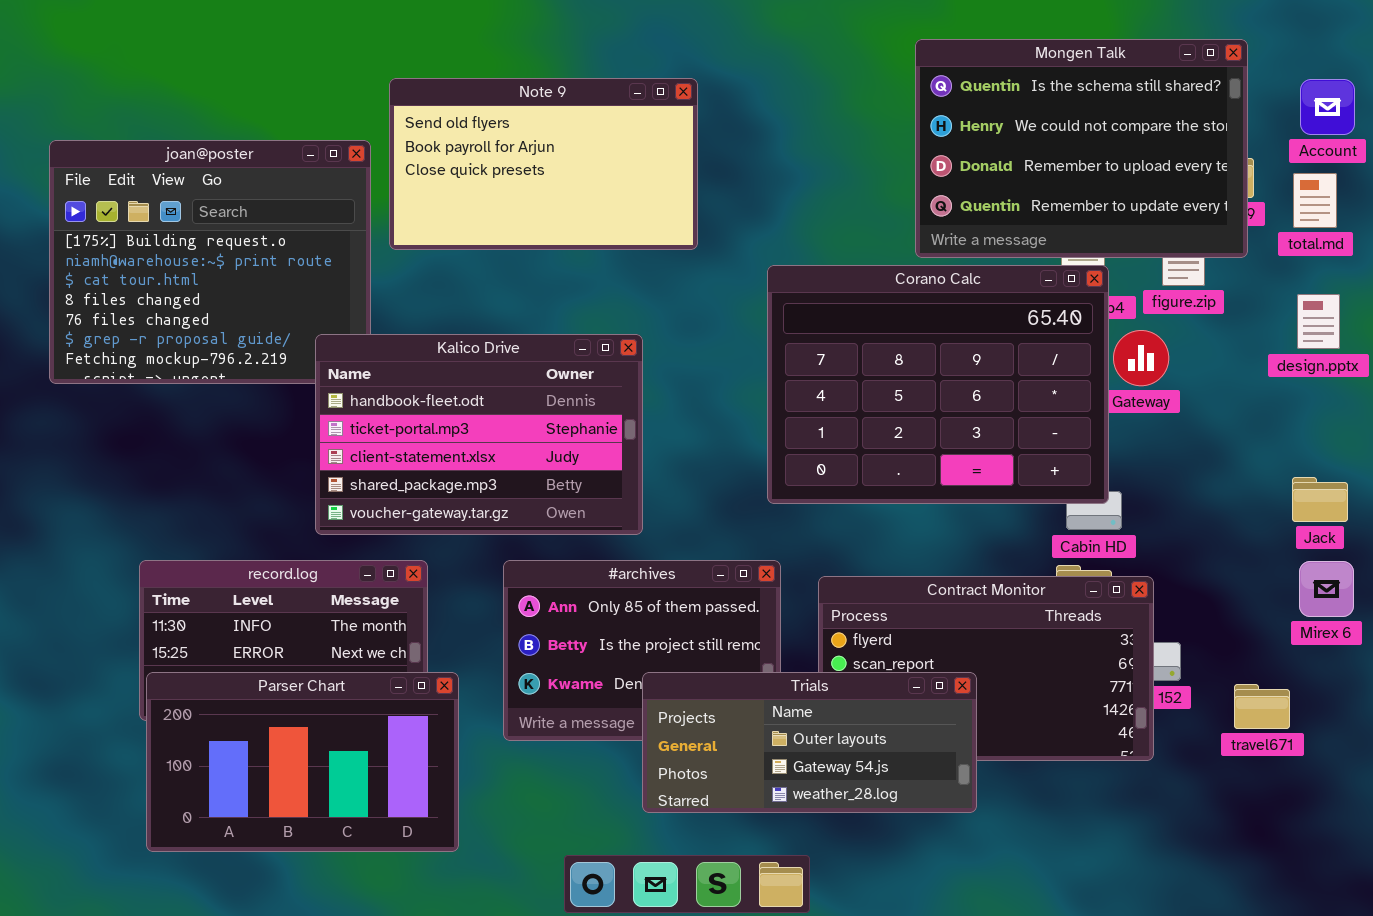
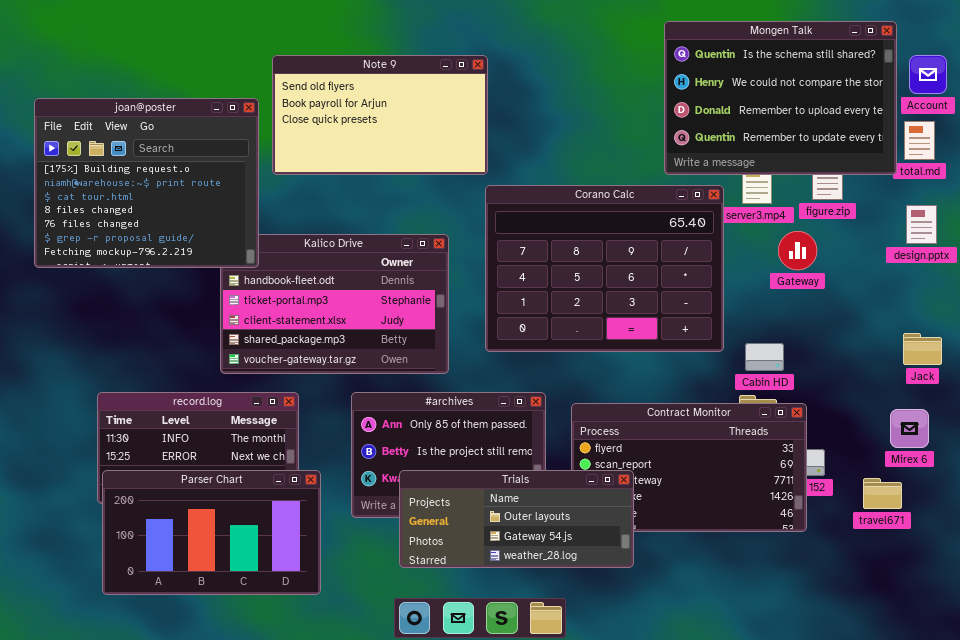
Mongen Talk: [915,39,1248,258] -> [664,21,897,175], moved
joan@poster: [49,140,371,384] -> [34,98,259,268], raised
Corano Calc: [767,265,1109,504] -> [485,185,724,352], moved
Mirex 6: [1299,561,1354,617] -> [890,409,929,448], moved
Trials: [642,672,977,813] -> [399,470,634,568], moved

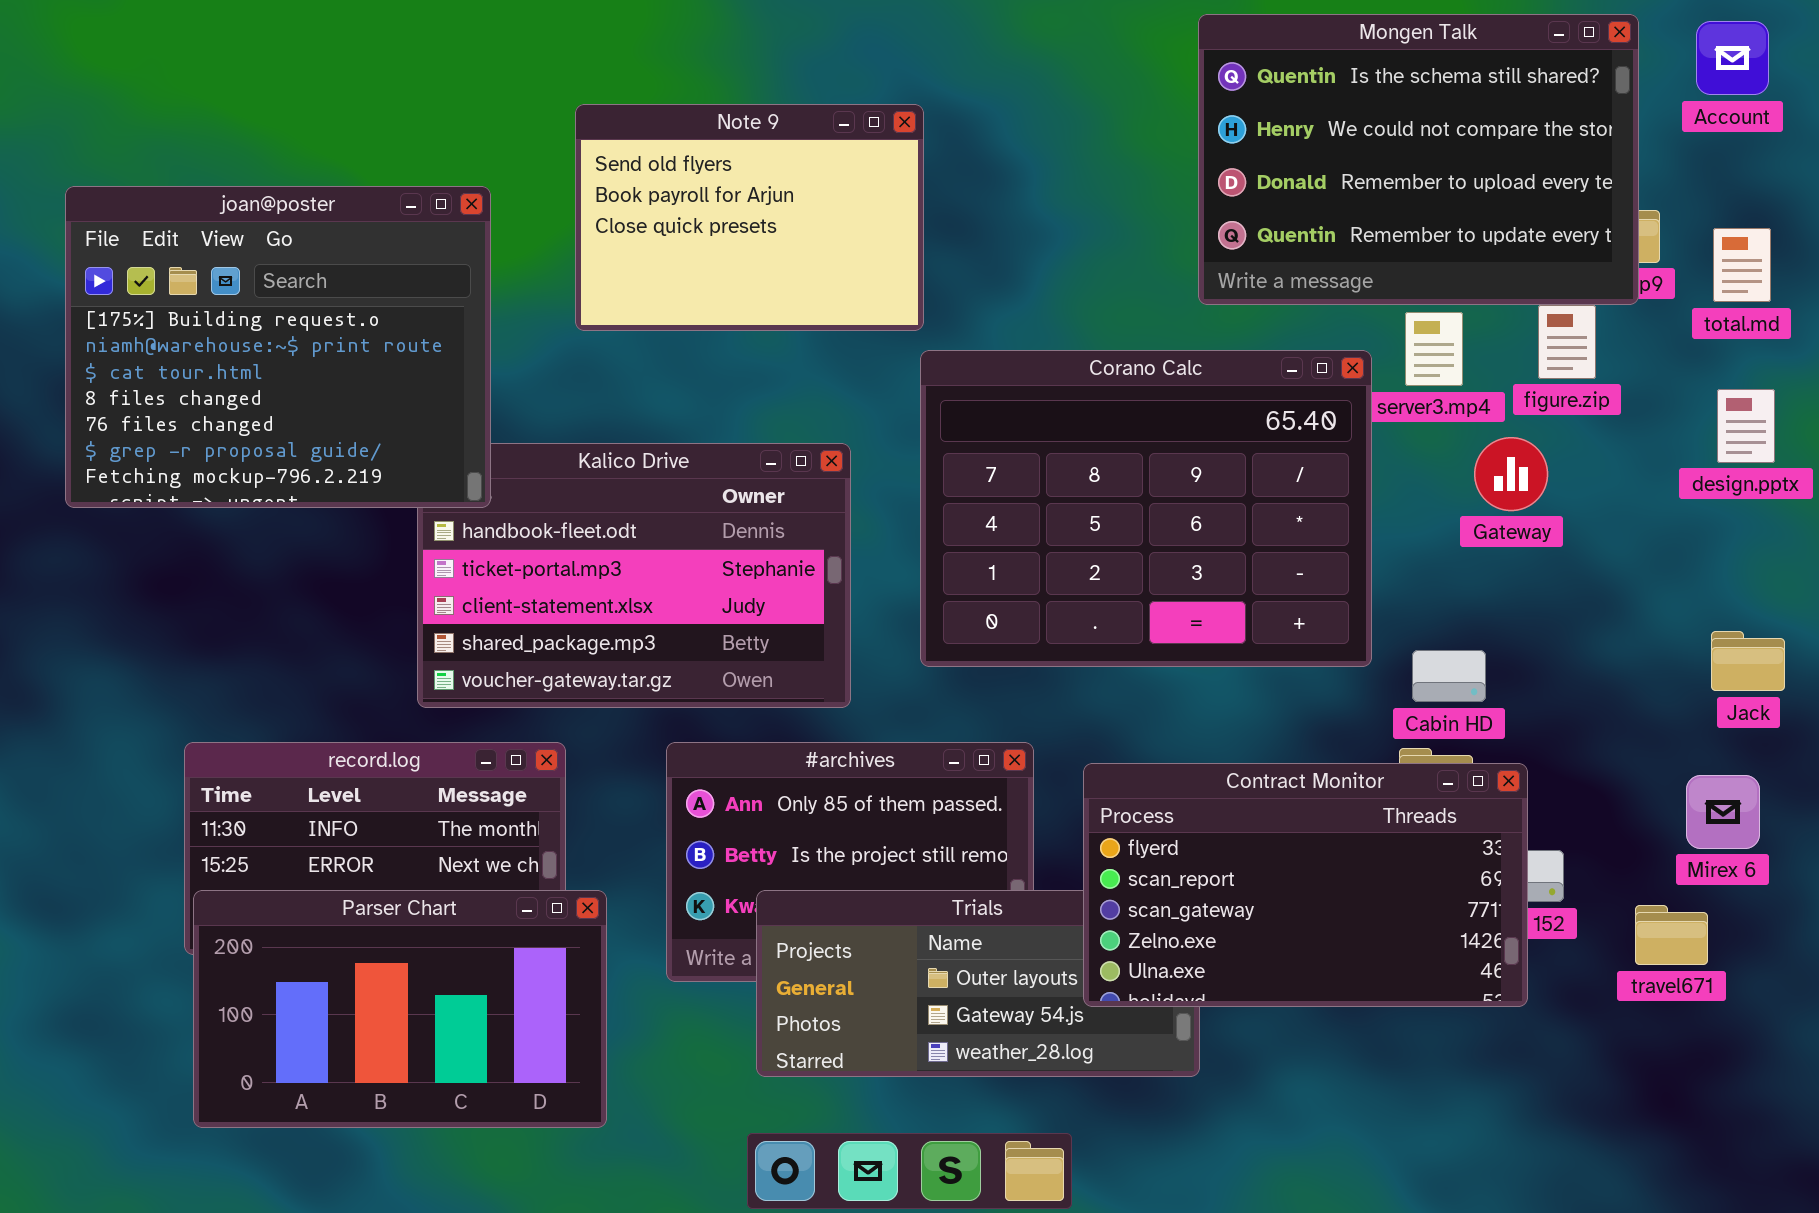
Mongen Talk: [664,21,897,175] -> [1198,14,1639,305], moved
Note 9: [272,55,488,175] -> [575,104,924,331], resized
Account: [909,55,947,94] -> [1696,21,1769,95], moved
Contract Monitor: [571,403,807,532] -> [1083,763,1528,1007], raised

